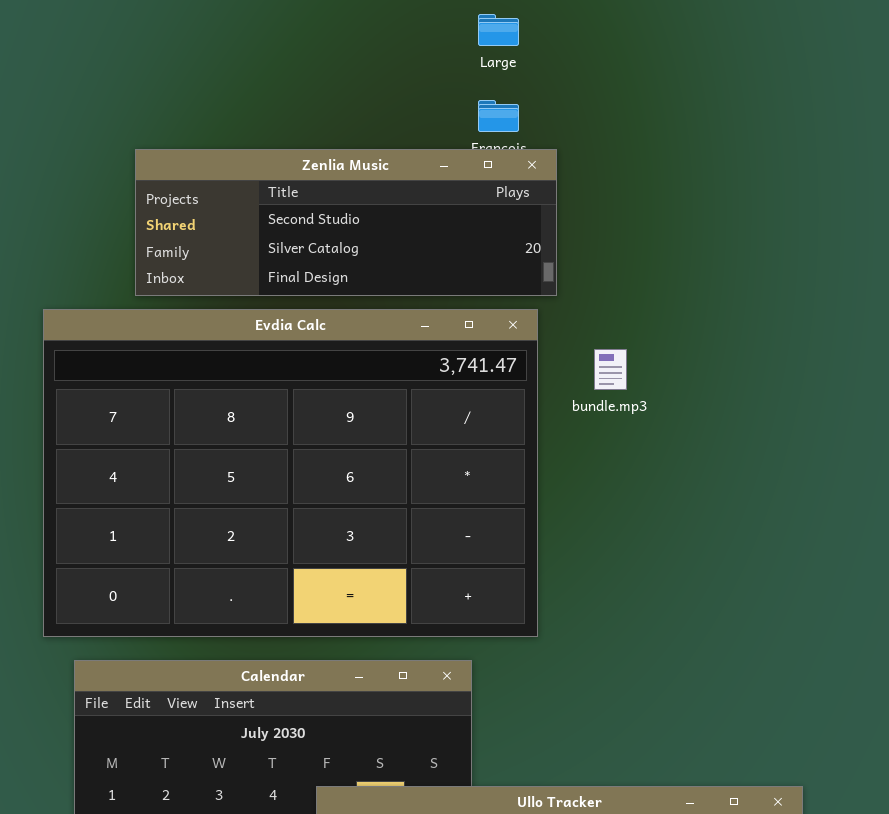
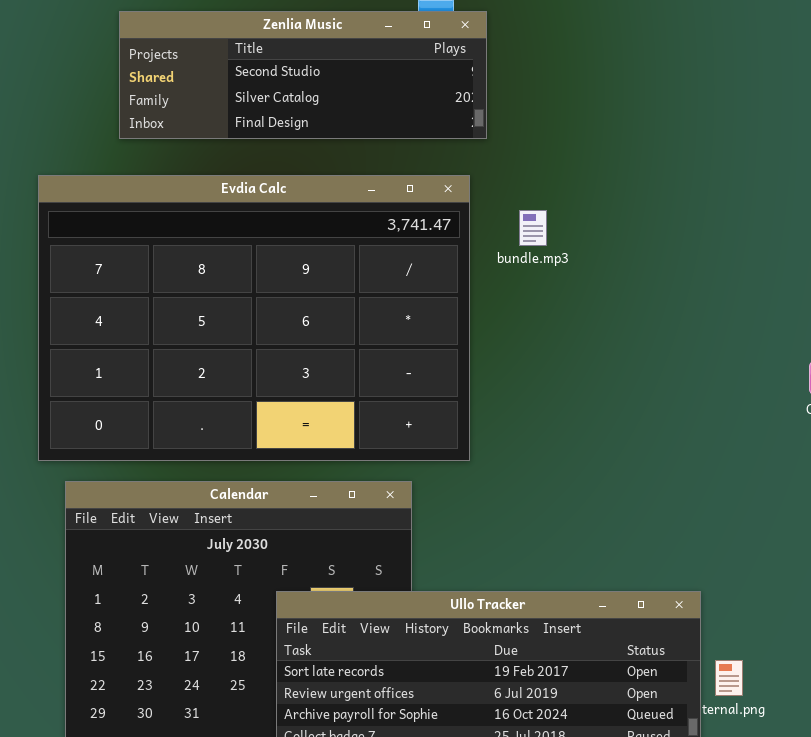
Zenlia Music: [135,149,557,296] -> [119,11,487,139], moved

